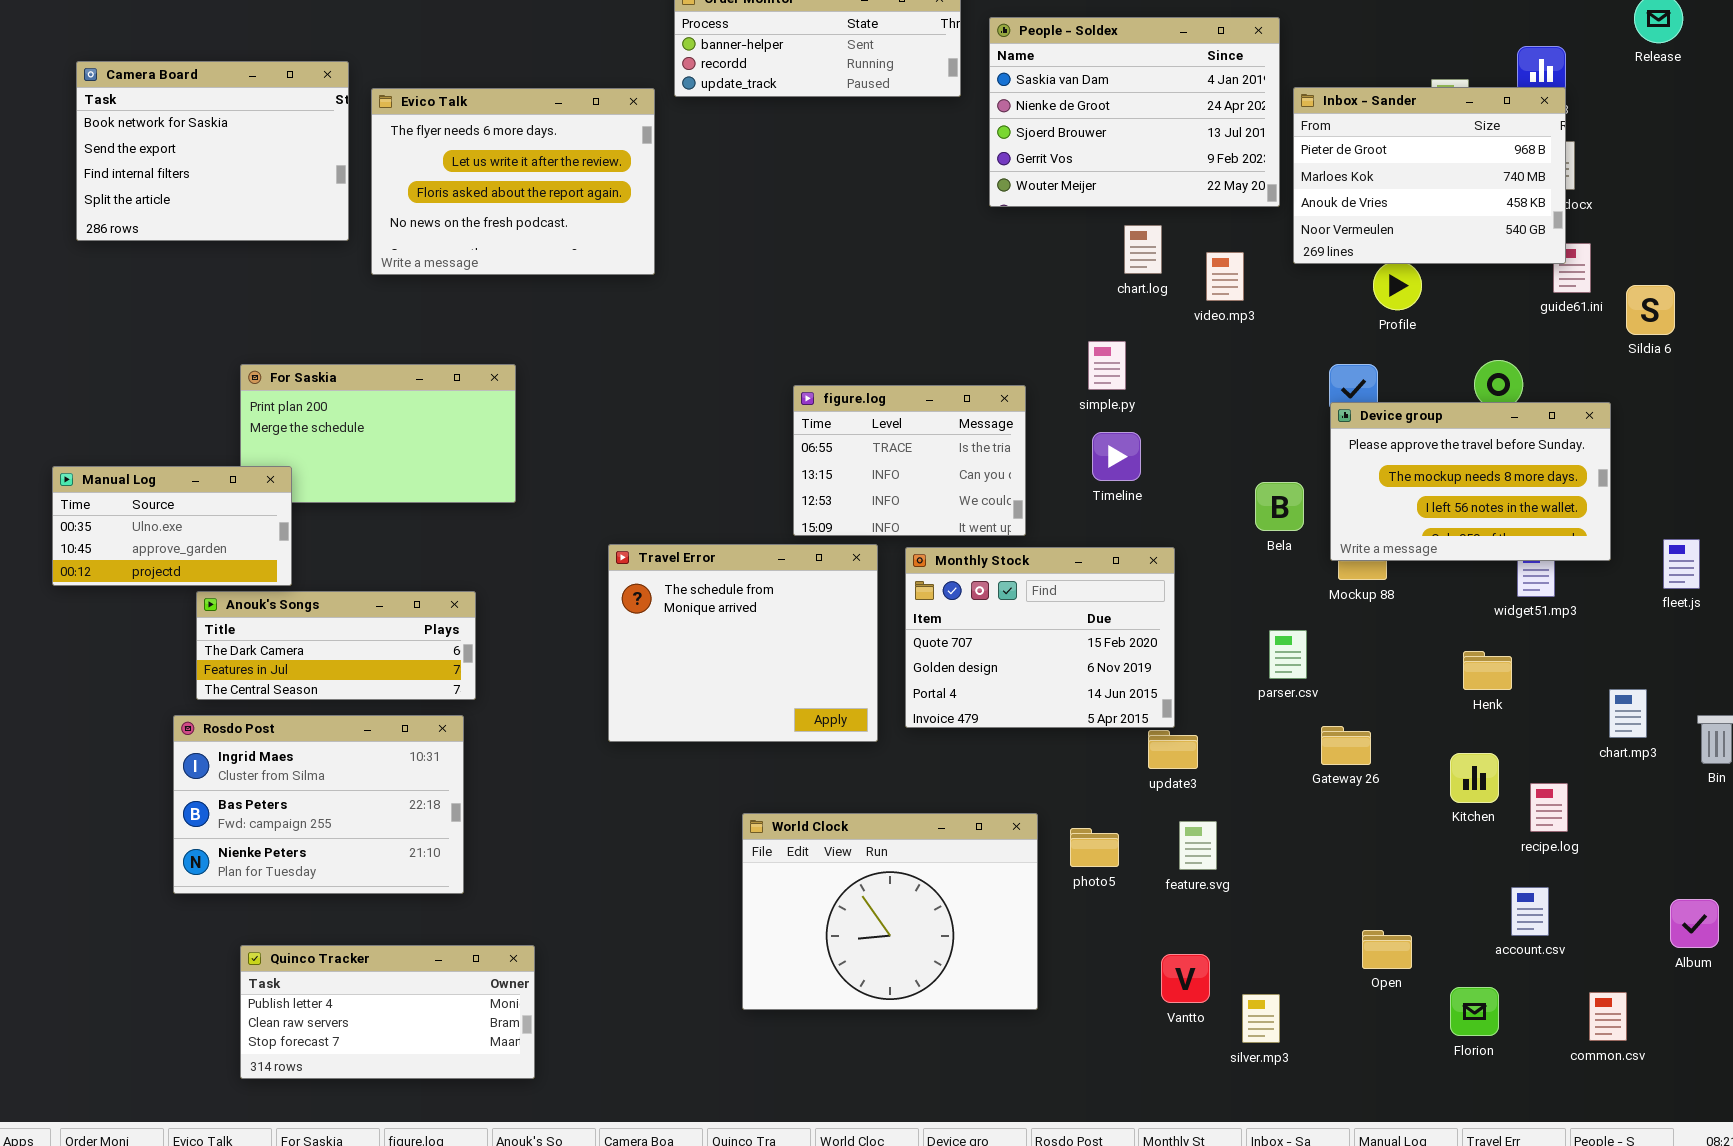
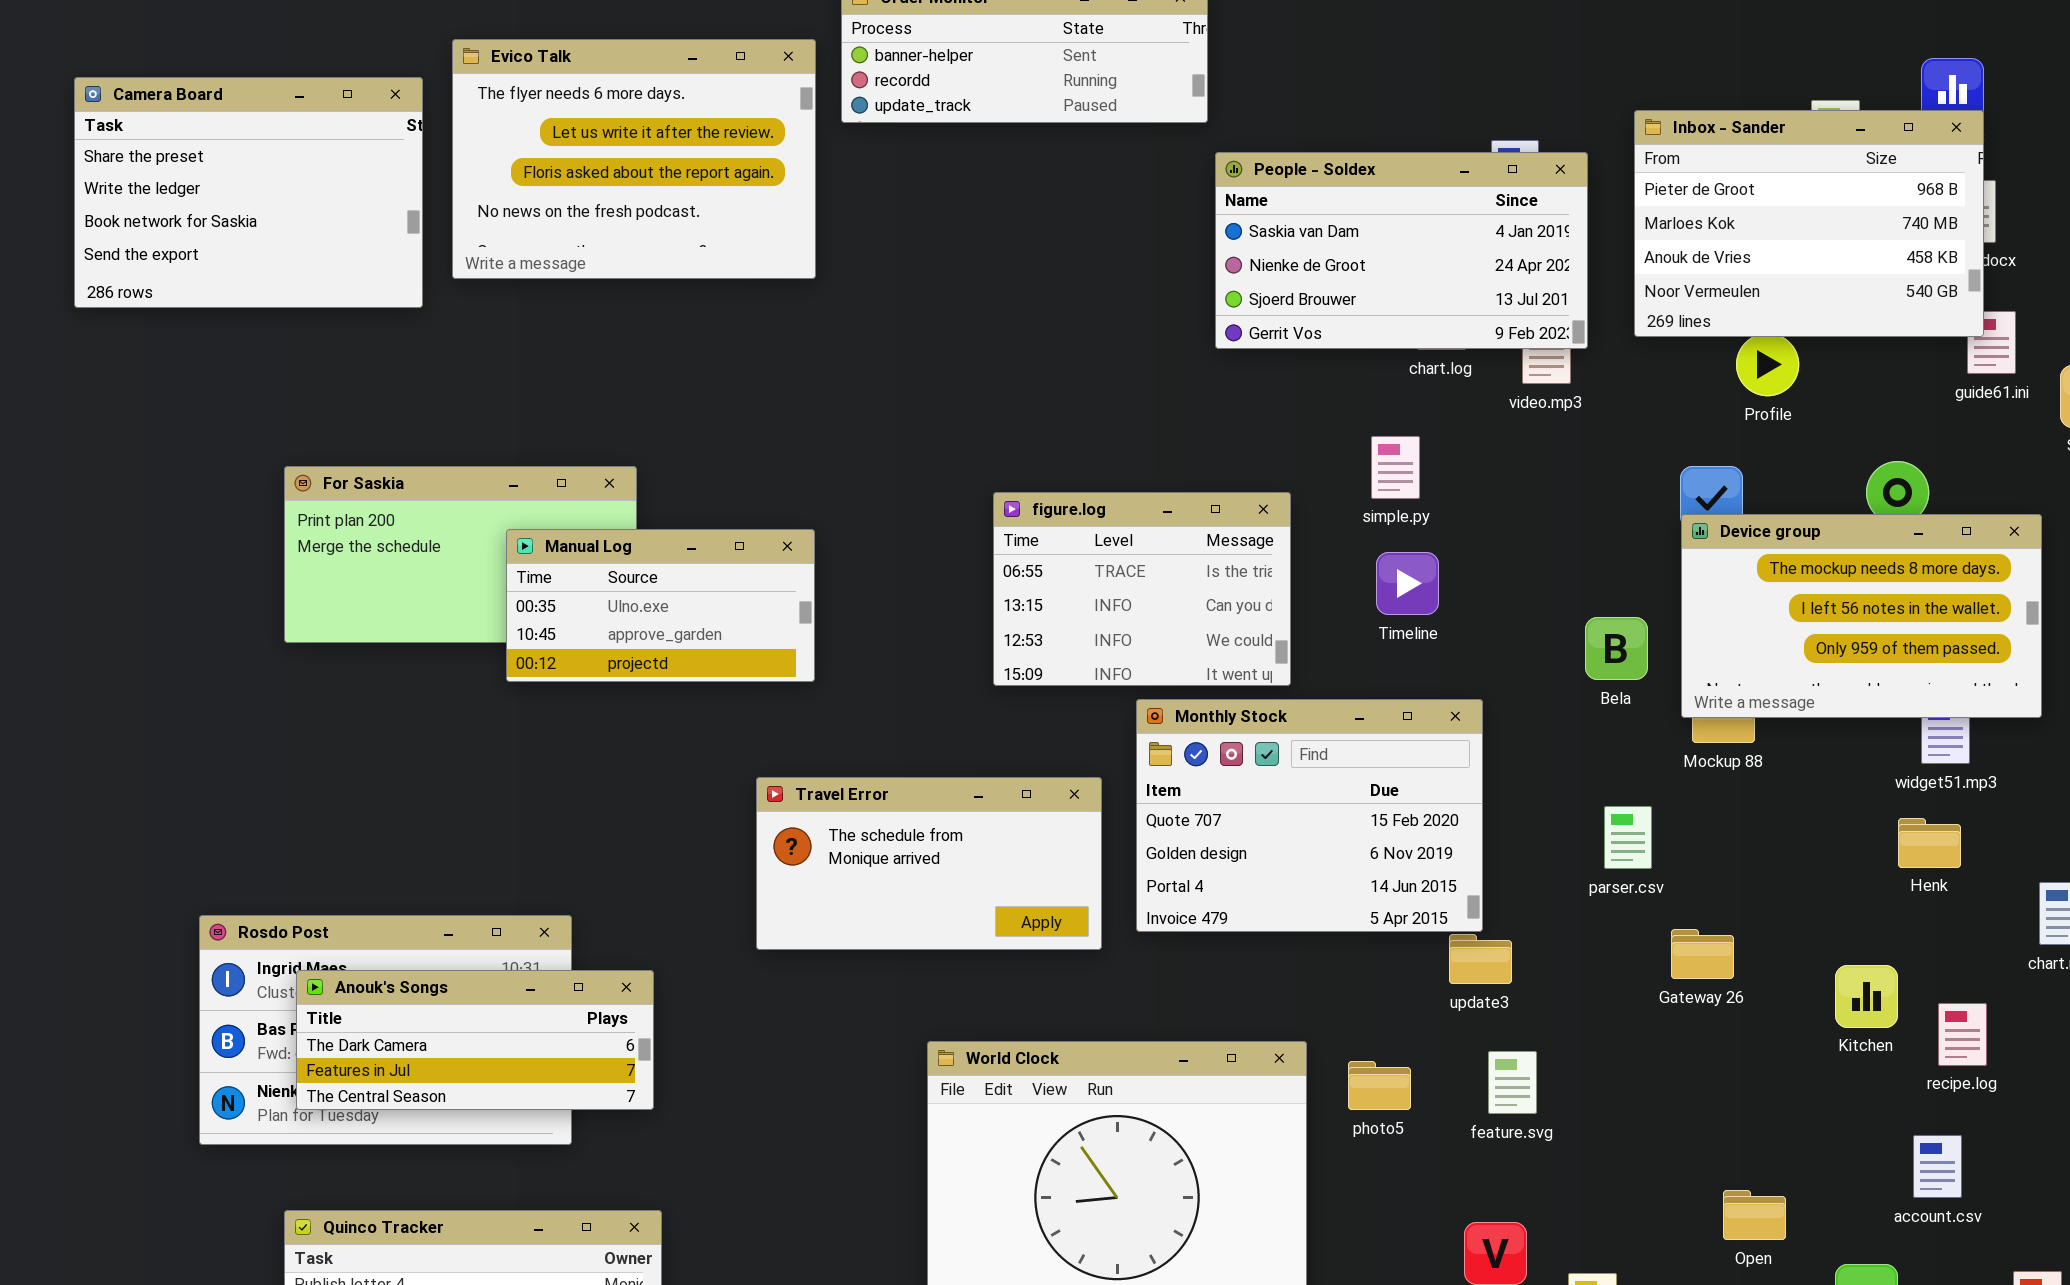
People - Soldex: [989,17,1280,207] -> [1215,152,1588,349], moved, resized
Camera Board: [76,61,349,241] -> [74,77,423,308], scrolled up 2 rows
Evico Talk: [371,88,655,275] -> [452,39,816,279], moved
Device group: [1330,402,1611,561] -> [1681,514,2042,718], scrolled down 1 row
Manual Log: [52,466,292,586] -> [506,529,815,682], moved
Travel Error: [608,544,878,742] -> [756,777,1102,950], resized
Anouk's Songs: [196,591,476,700] -> [296,970,654,1110], moved
Henk: [1463,651,1512,690] -> [1898,818,1961,868], moved

